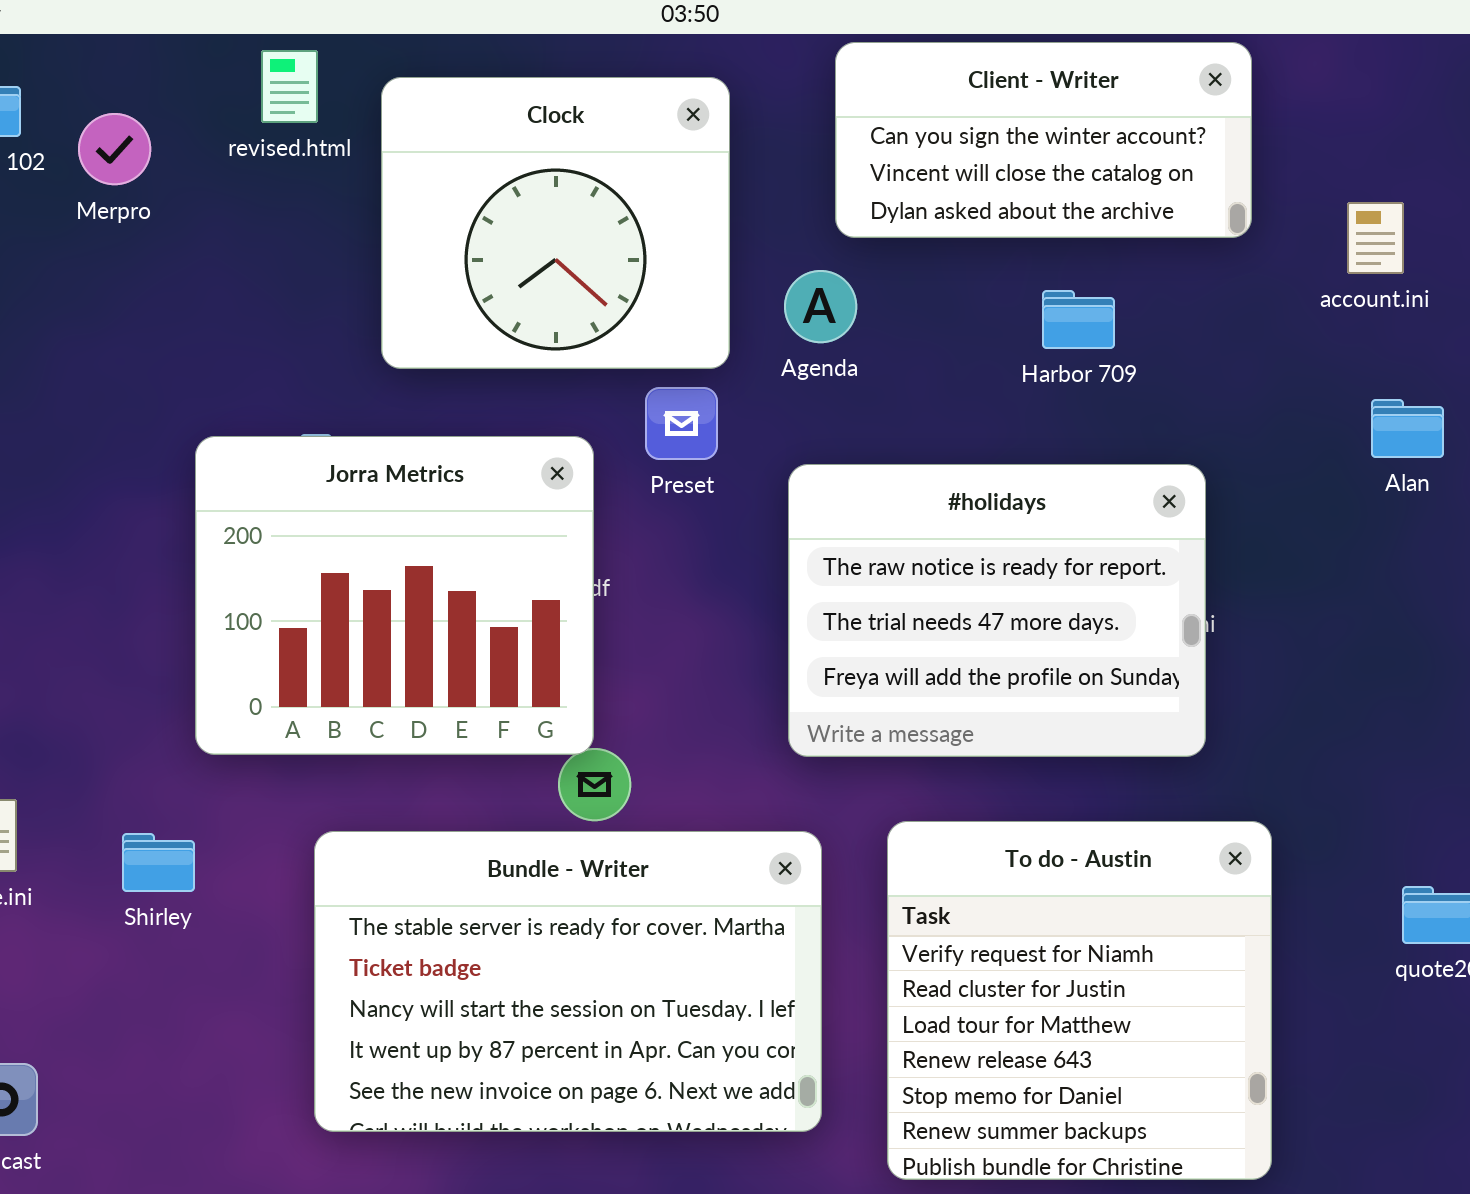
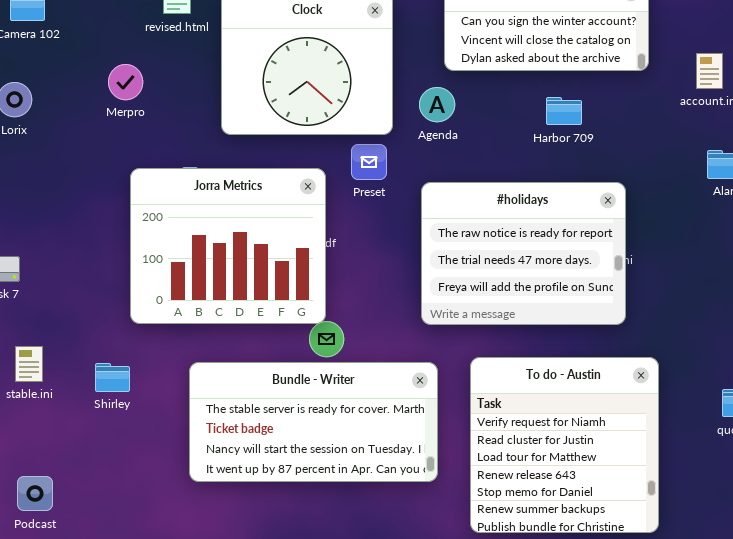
Merpro: [78,113,151,185] -> [108,64,143,100], moved
Bundle - Writer: [314,831,822,1132] -> [189,362,438,482], resized

